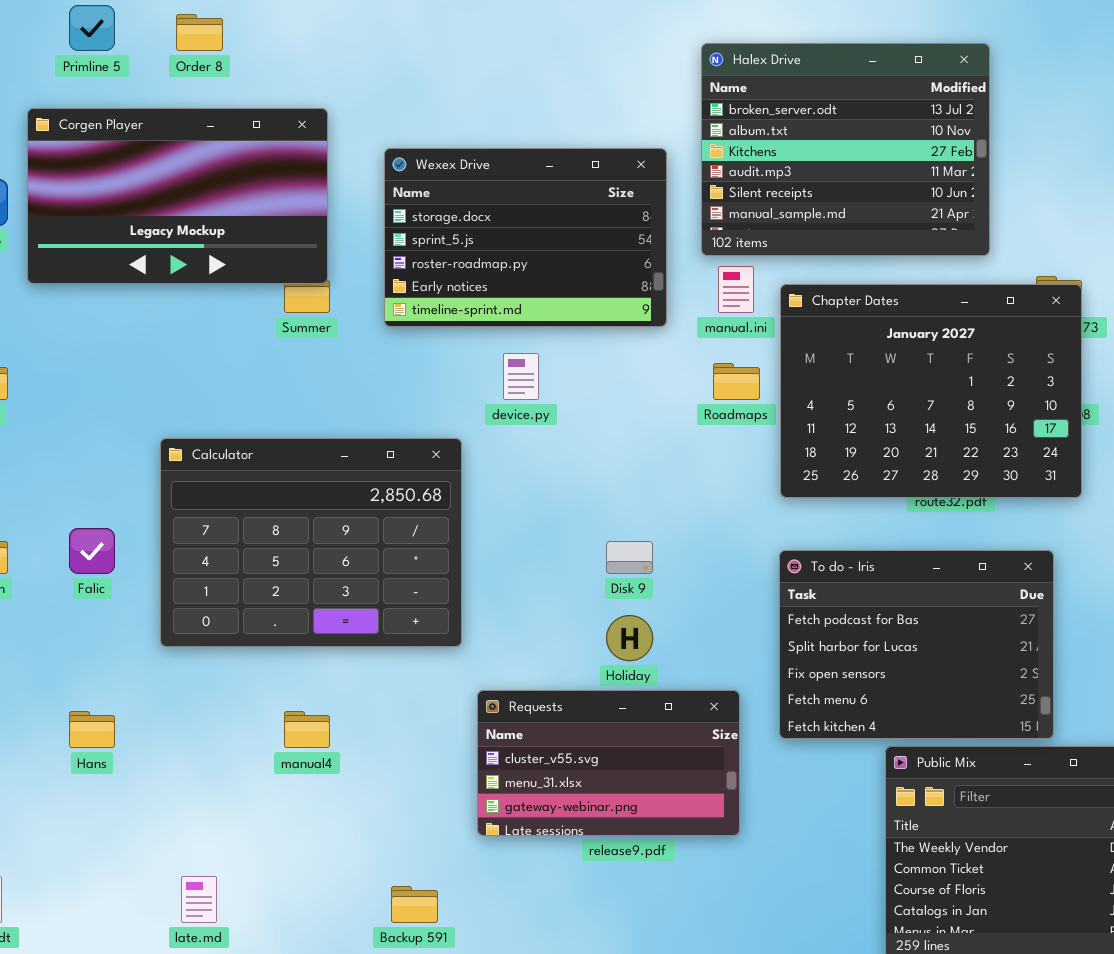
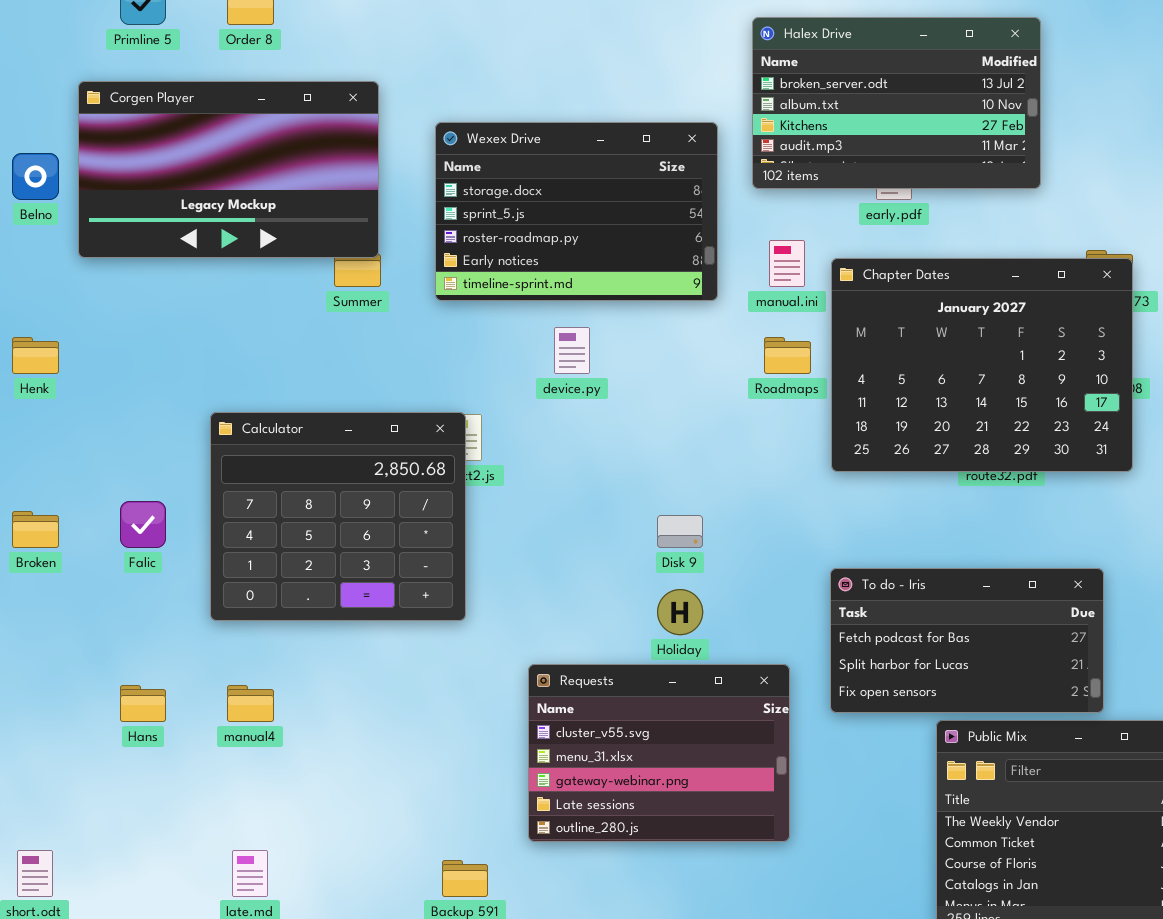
Halex Drive: [701,43,990,256] -> [752,17,1041,189], resized
Calculator: [160,438,462,647] -> [210,412,466,621], resized
To do - Iris: [779,550,1054,739] -> [830,568,1104,713], resized
Requests: [477,690,740,836] -> [528,664,790,842], resized
manual4: [284,711,330,748] -> [227,685,274,722], moved

